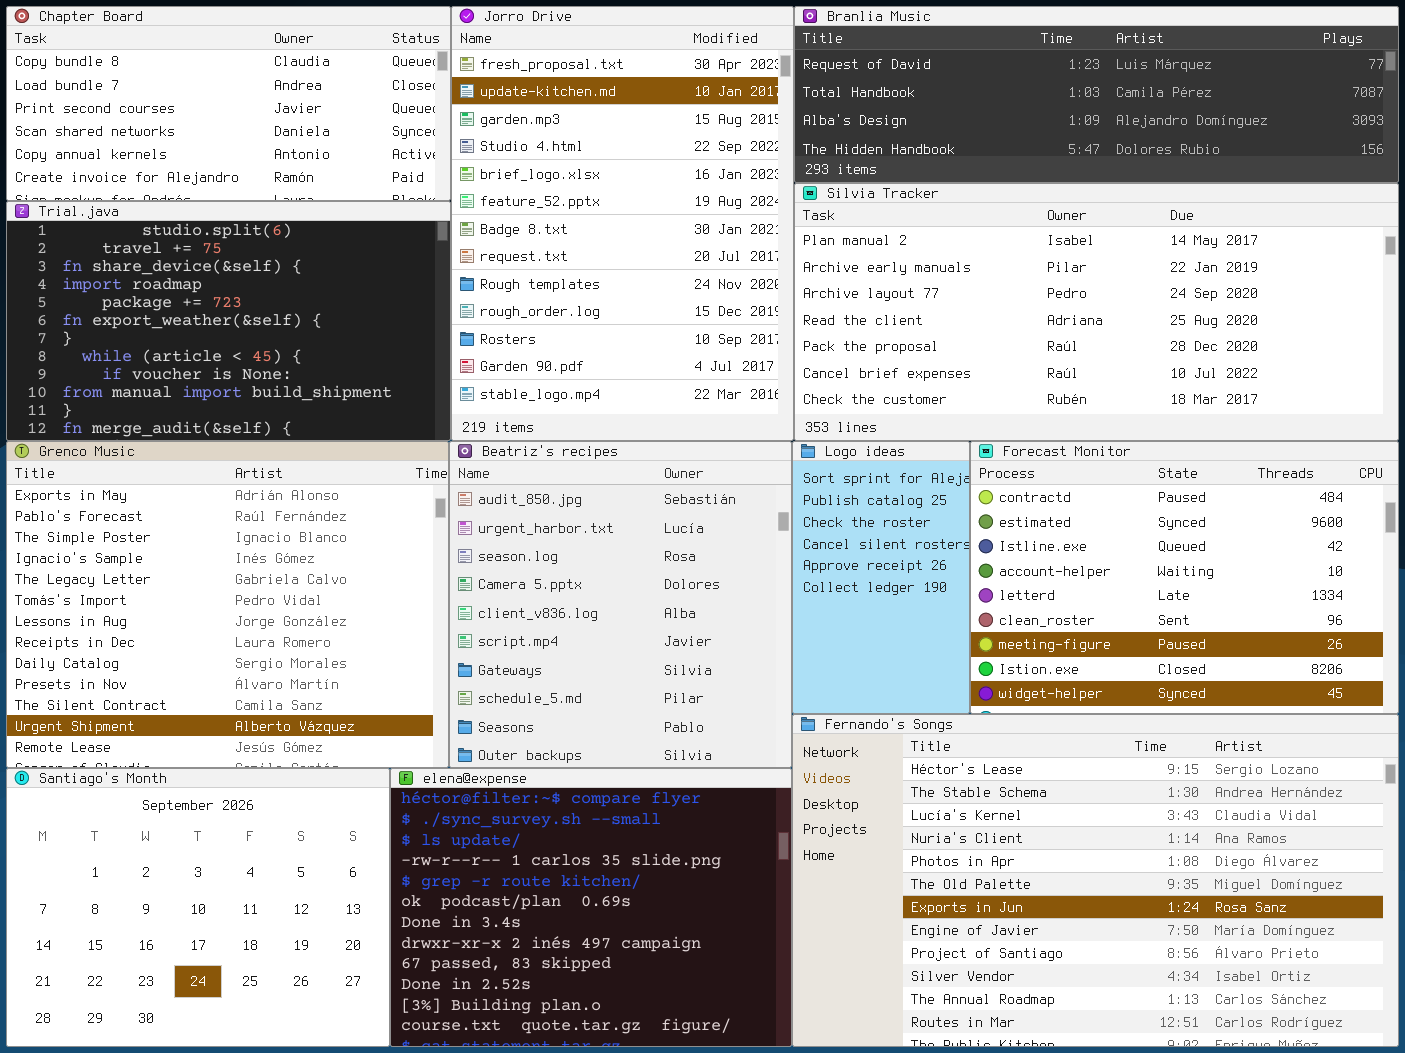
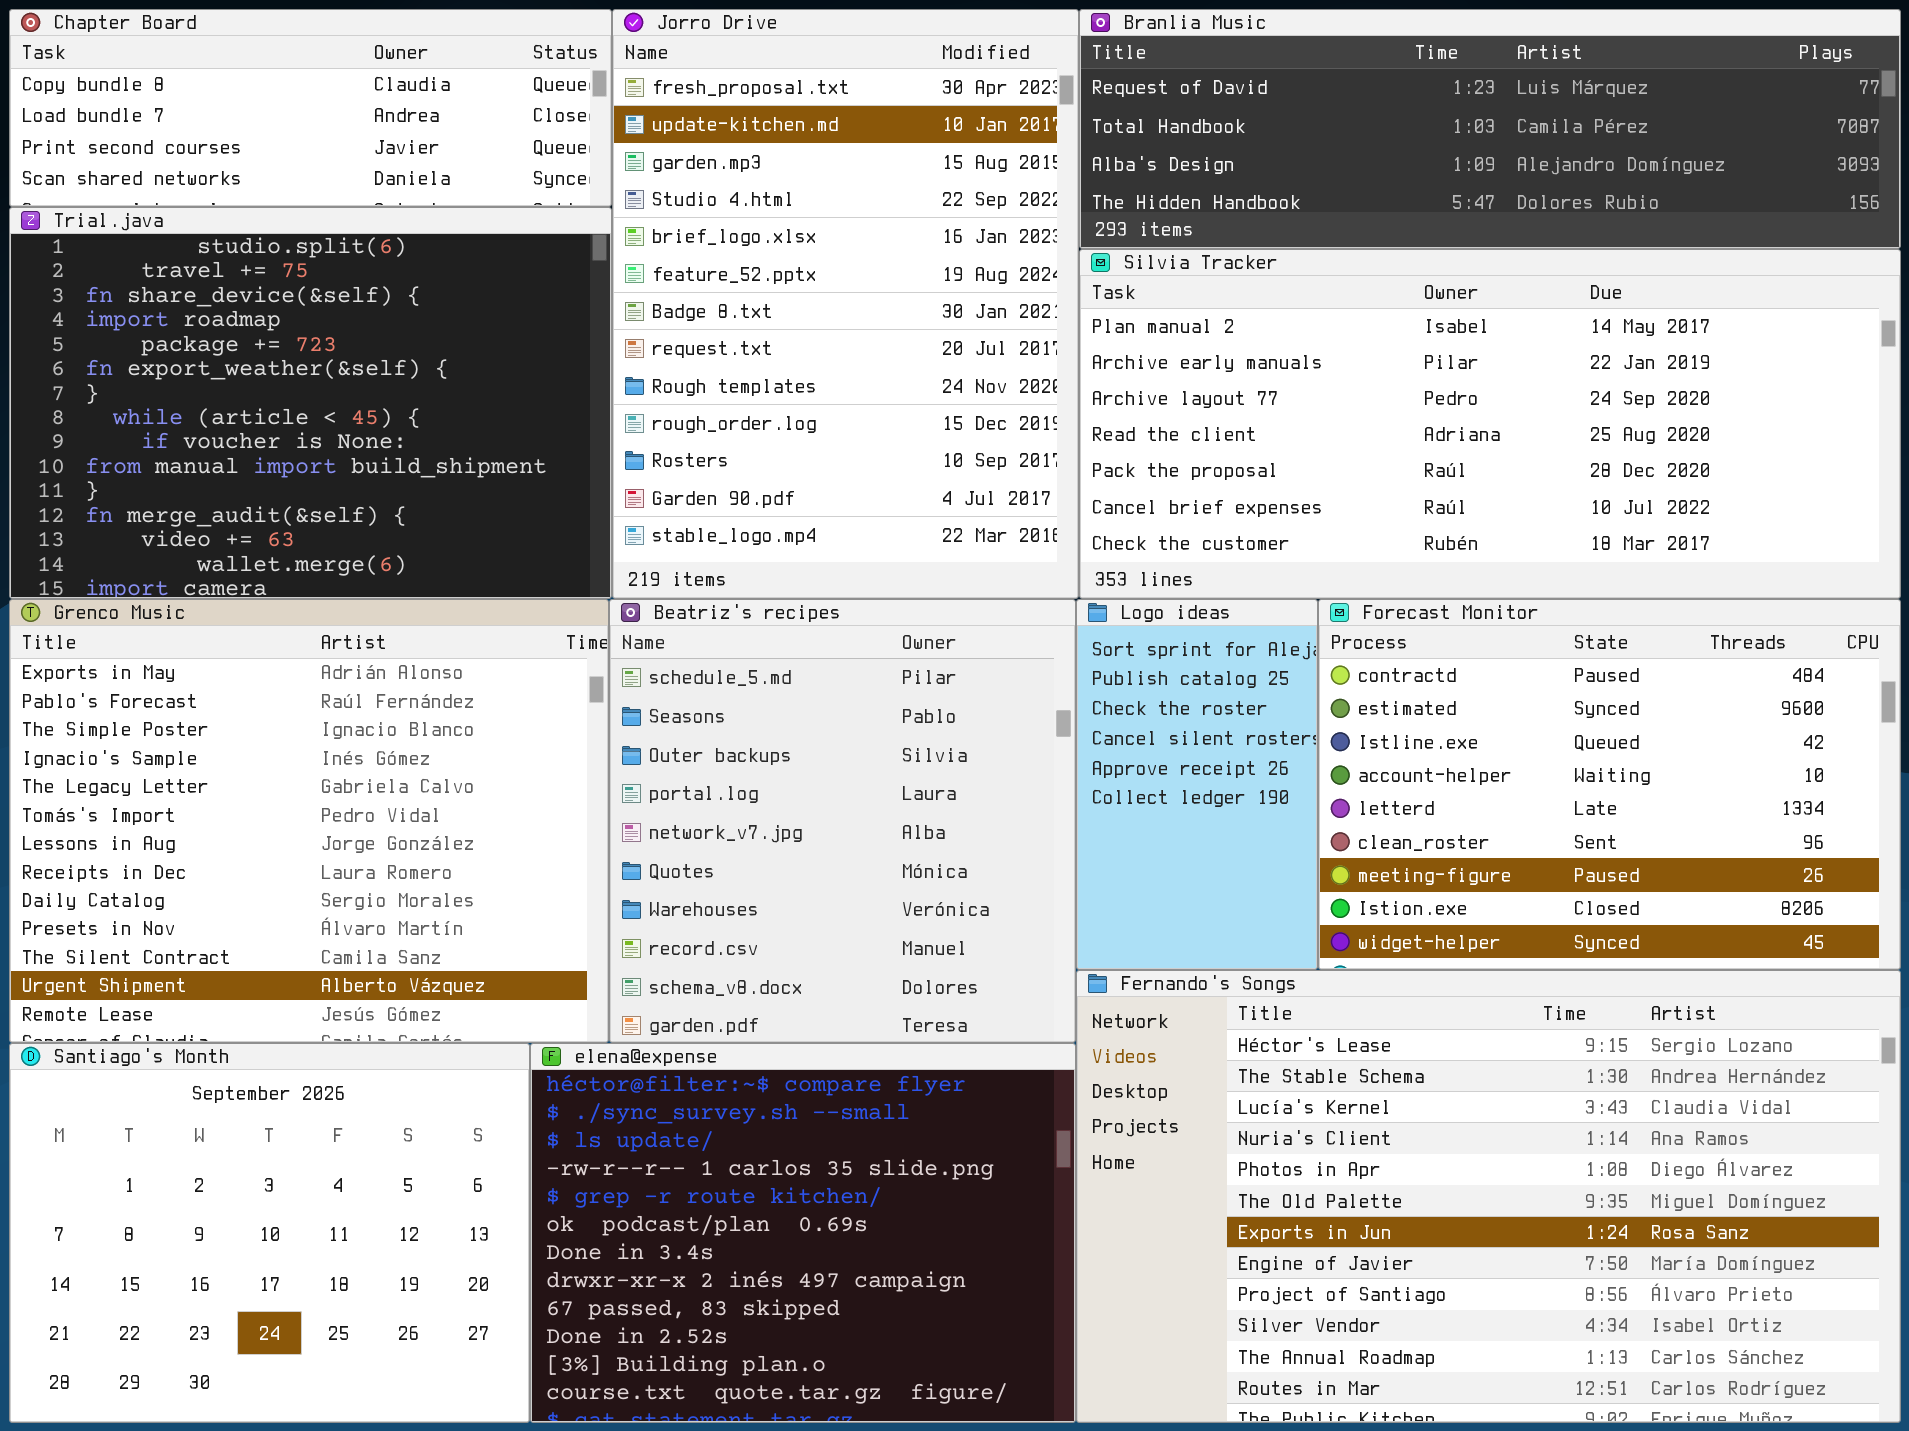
Chapter Board: [6,6,451,201] -> [9,9,612,207], resized
Trial.java: [6,201,451,441] -> [9,207,612,599], resized
Beatriz's recipes: [449,441,792,768] -> [609,599,1076,1043], scrolled down 7 rows

